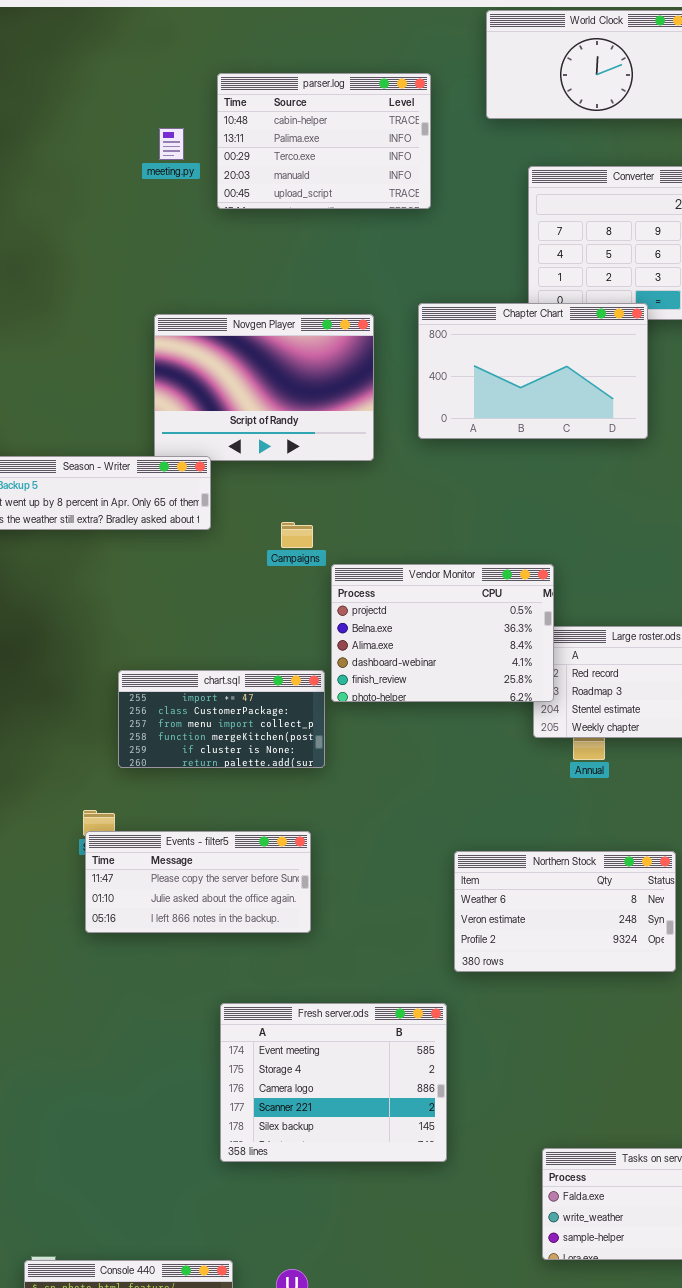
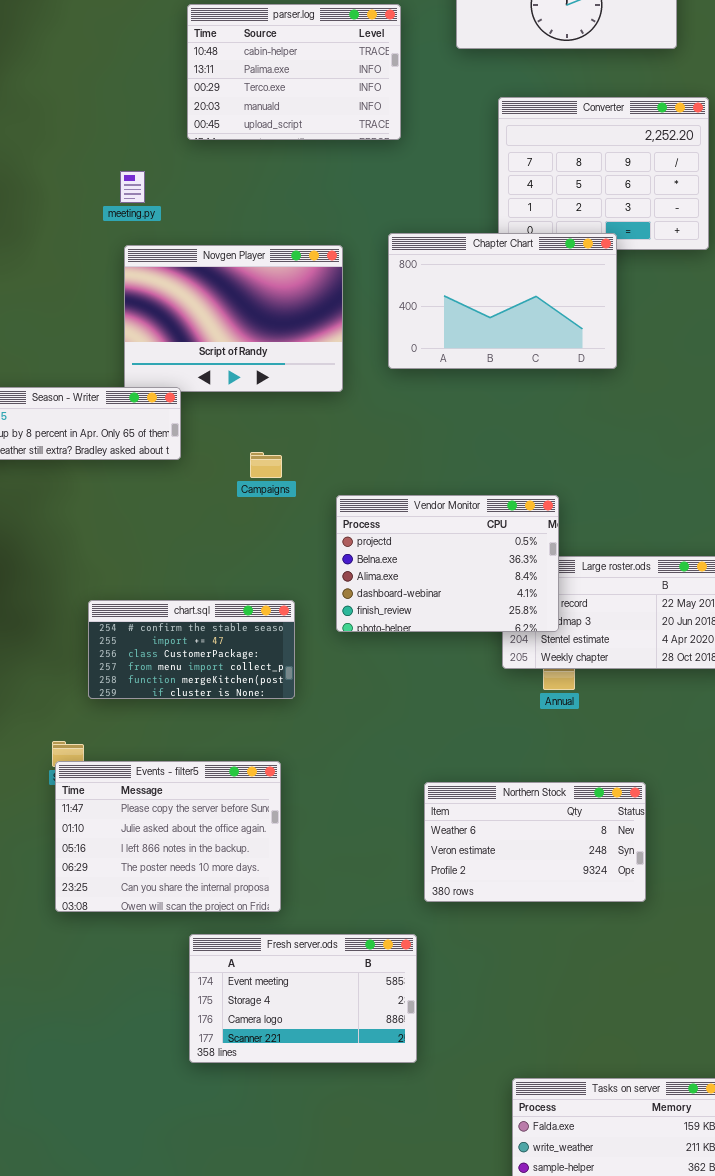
meeting.py: [159,128,184,160] -> [120,171,145,203], moved
Vendor Monitor: [331,564,554,702] -> [336,495,559,632], moved
chart.sql: [118,670,325,768] -> [88,600,295,699], scrolled up 1 row
Events - filter5: [85,831,311,933] -> [55,761,281,912], resized
Fresh server.ods: [220,1003,447,1162] -> [189,934,417,1063], resized

